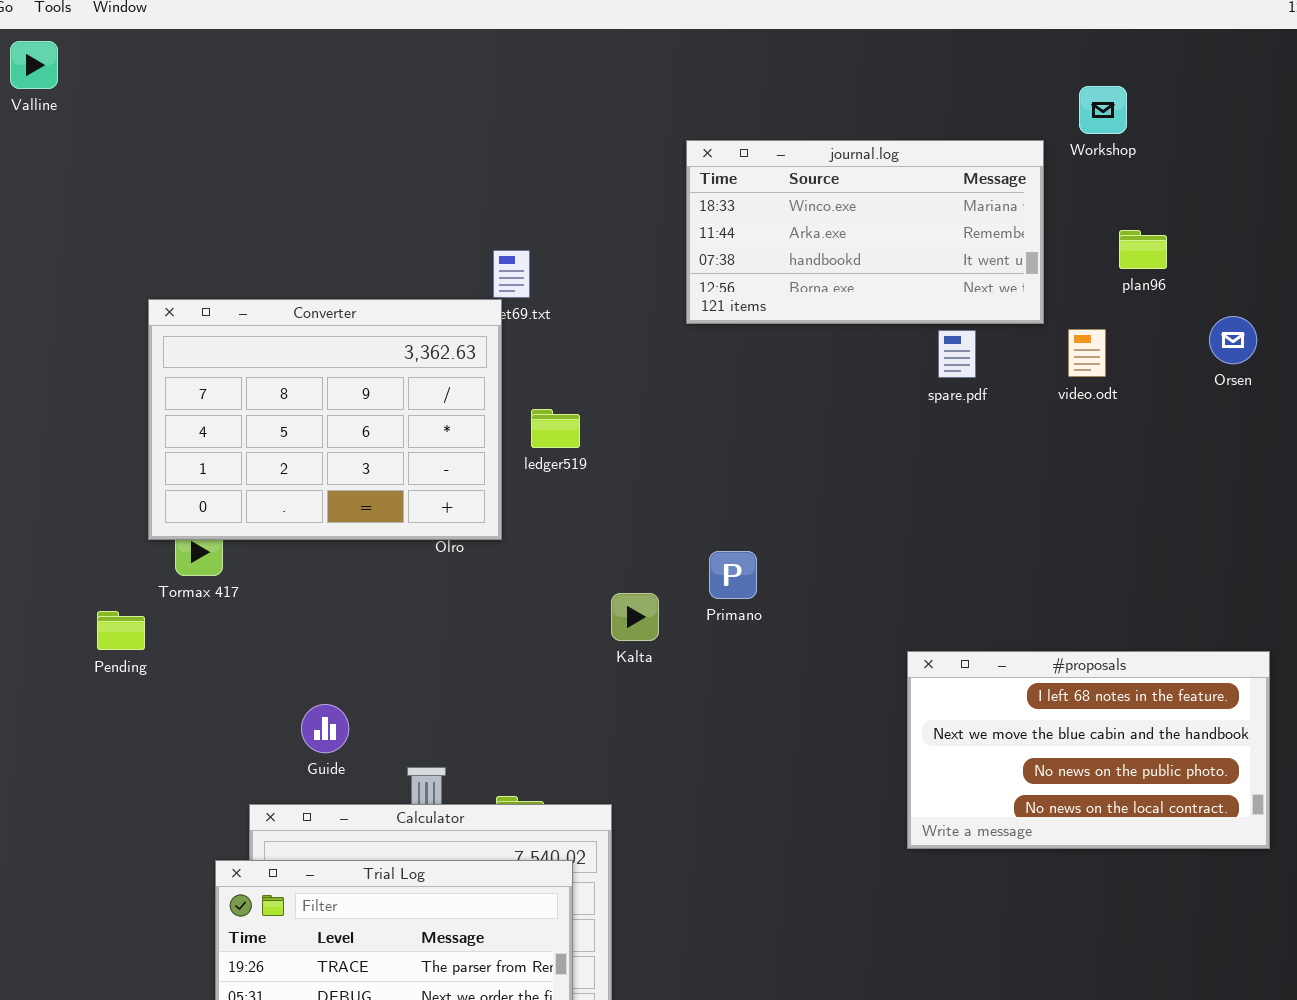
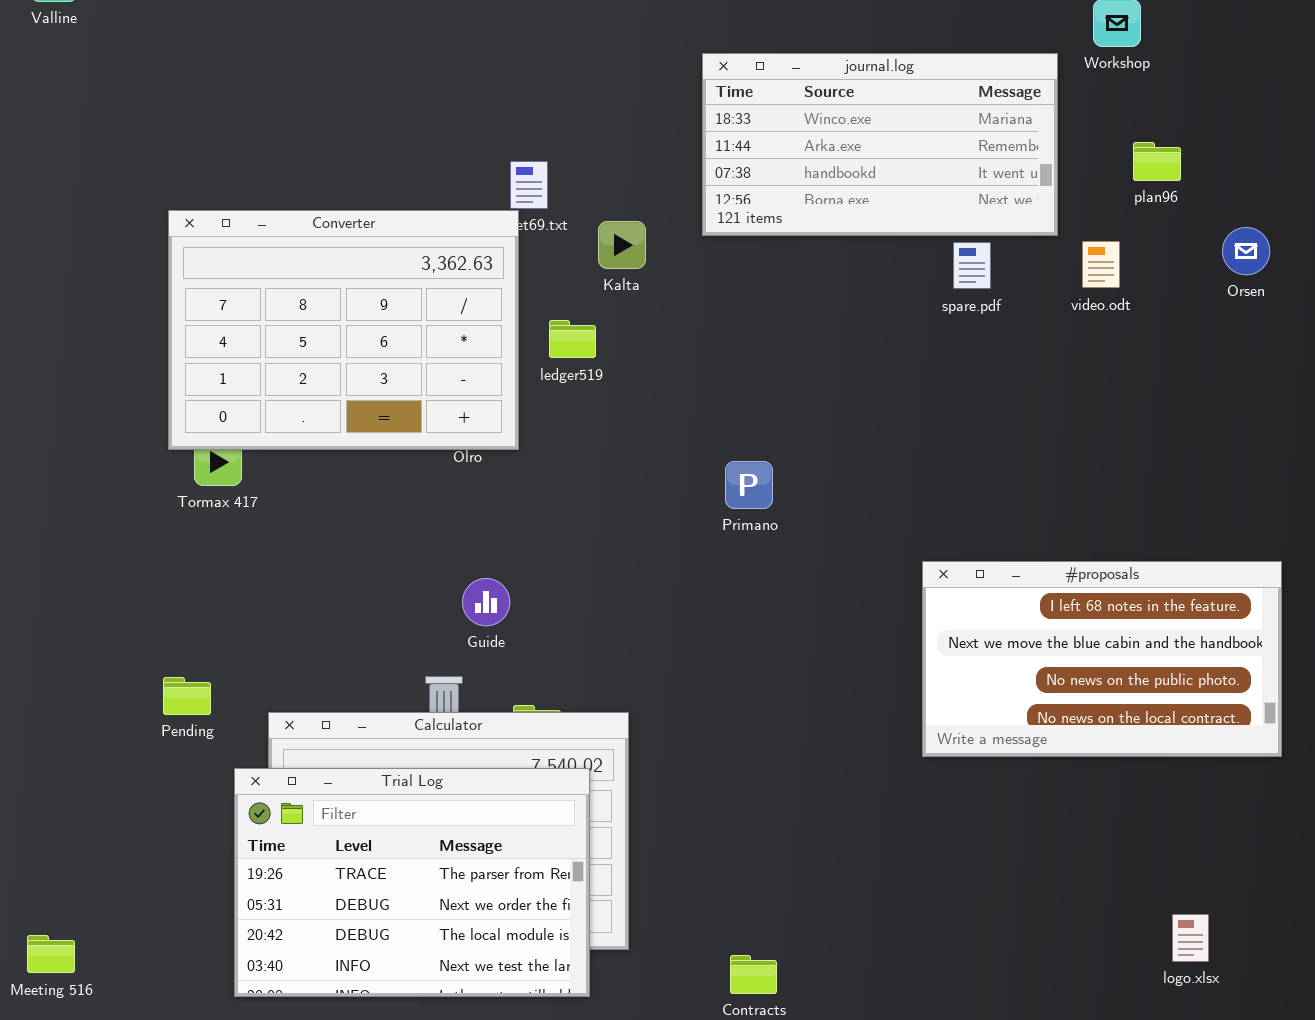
Kalta: [611,593,659,641] -> [598,221,646,269], moved
Pending: [97,611,145,650] -> [163,677,211,715], moved
Guide: [301,704,349,753] -> [462,578,510,626], moved

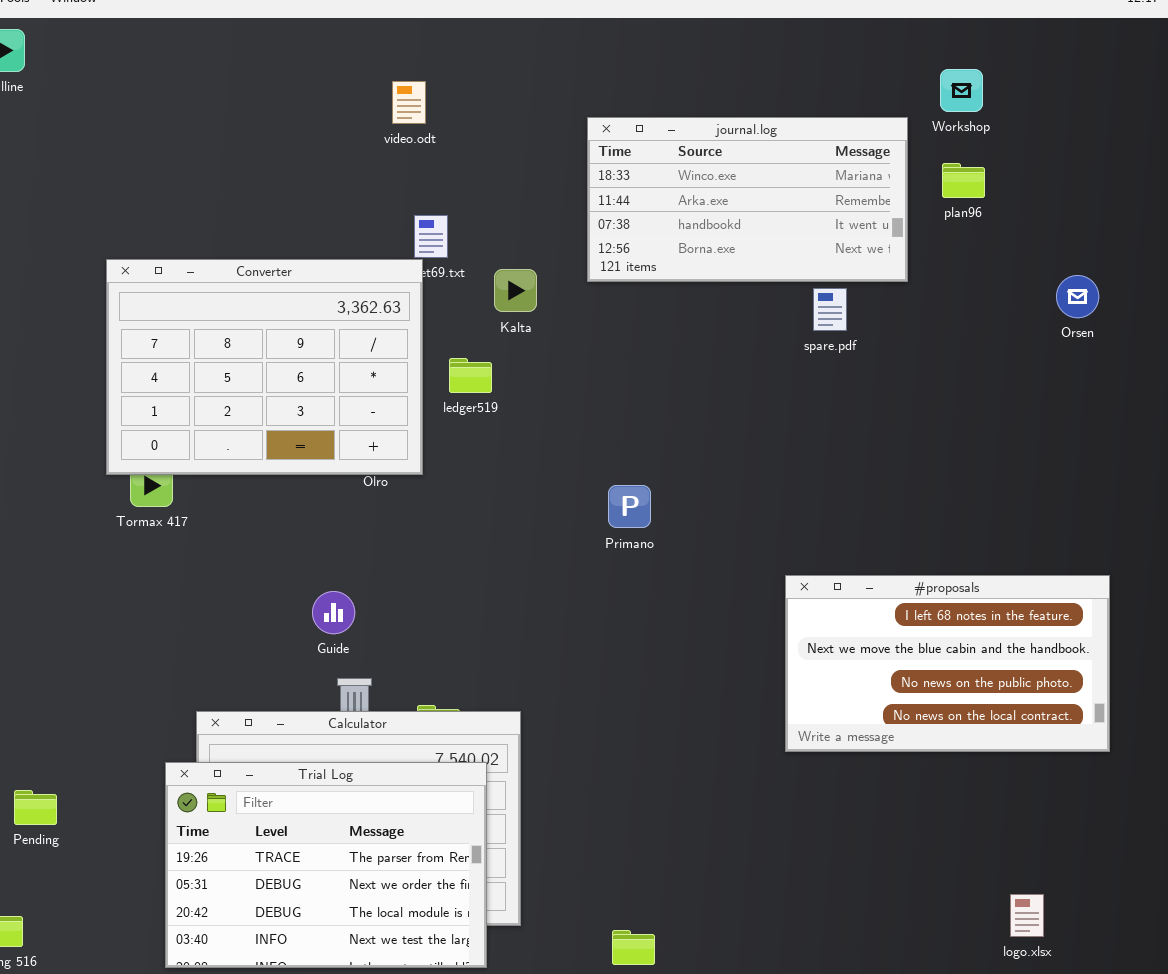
plan96: [1133,142,1181,181] -> [942,163,985,198], moved
video.odt: [1082,241,1120,288] -> [392,81,426,124], moved
Guide: [462,578,510,626] -> [312,591,355,634], moved
Pending: [163,677,211,715] -> [14,790,57,825], moved

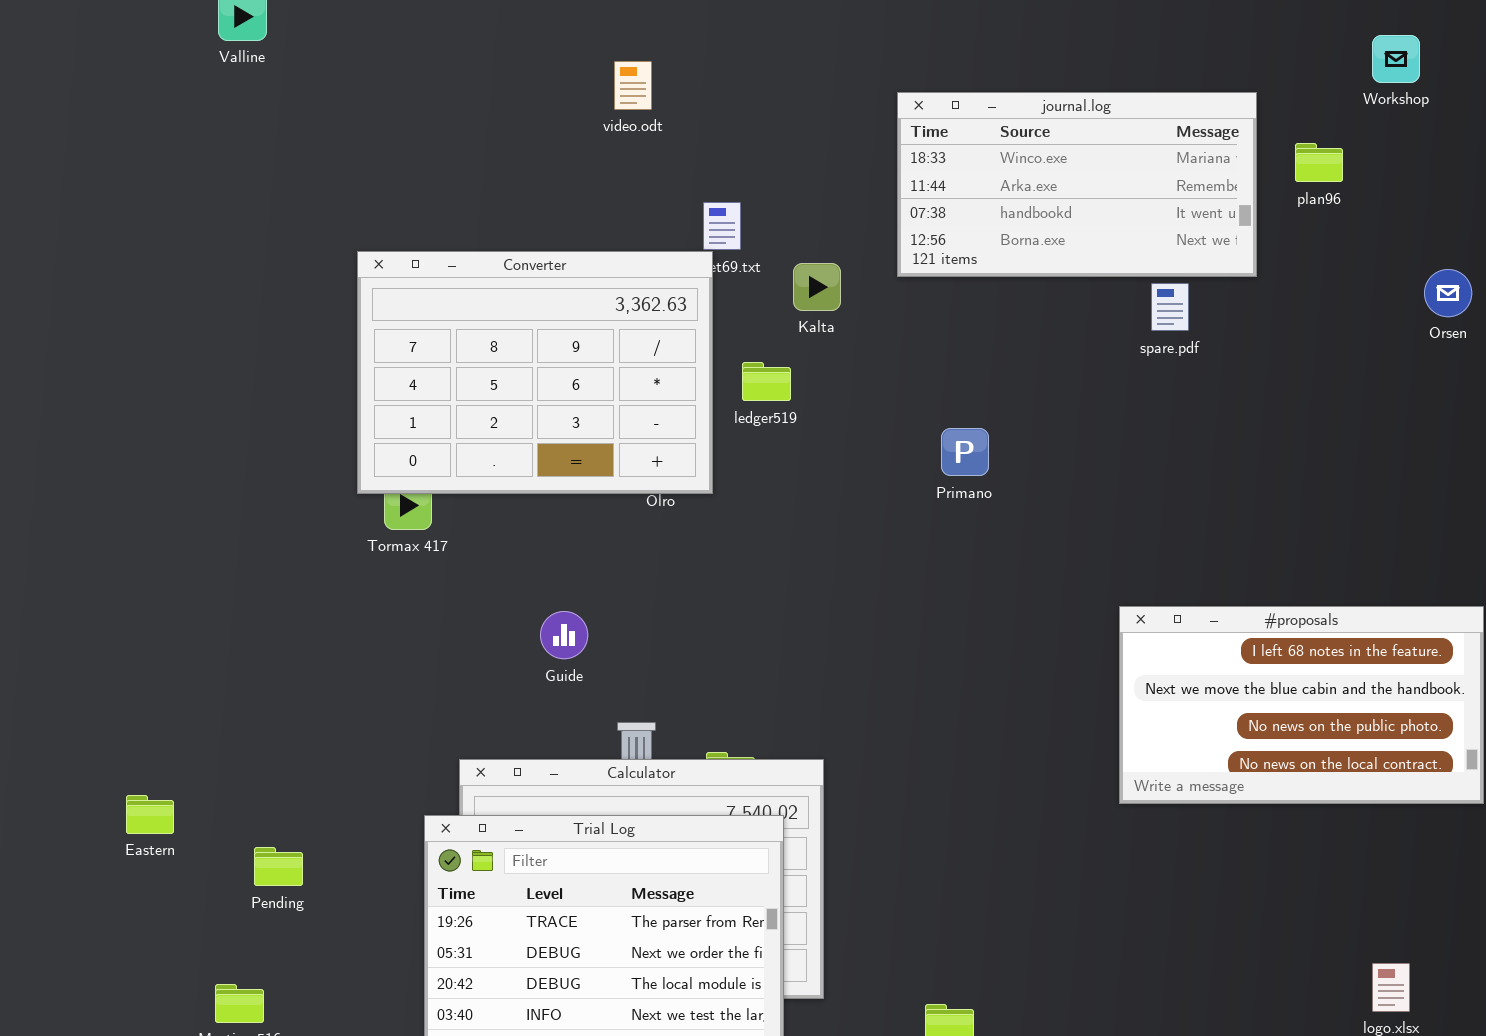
Workshop: [940,69,983,112] -> [1372,35,1420,83], moved
video.odt: [392,81,426,124] -> [614,61,652,110], moved
Primano: [608,485,651,528] -> [941,428,989,476], moved
Guide: [312,591,355,634] -> [540,611,588,659], moved

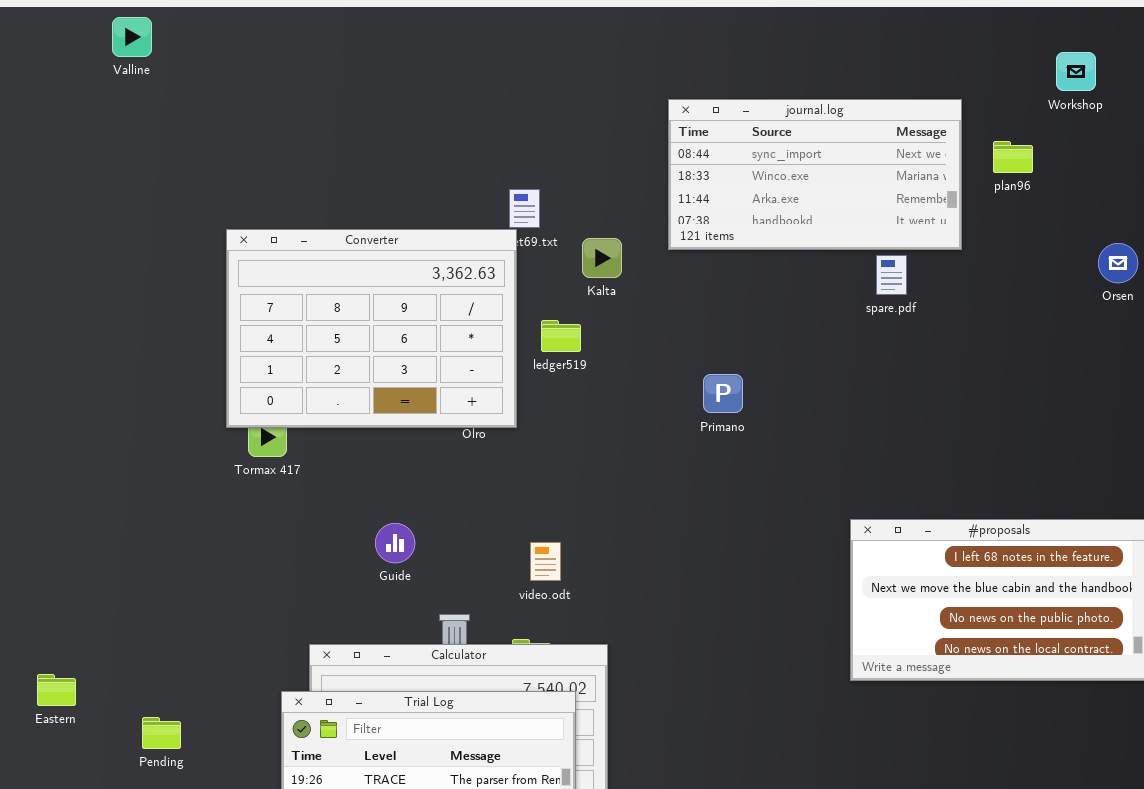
video.odt: [614,61,652,110] -> [530,542,561,581], moved
journal.log: [897,92,1257,277] -> [668,99,962,250], scrolled up 1 row

